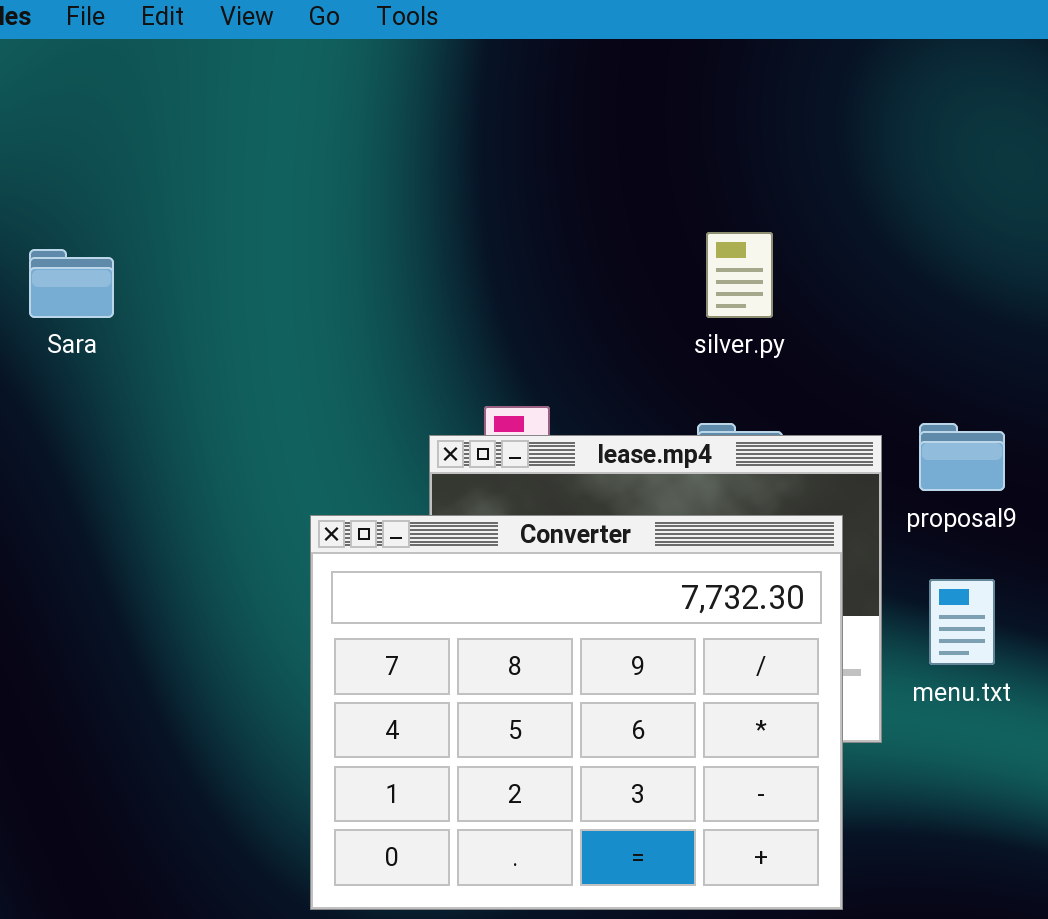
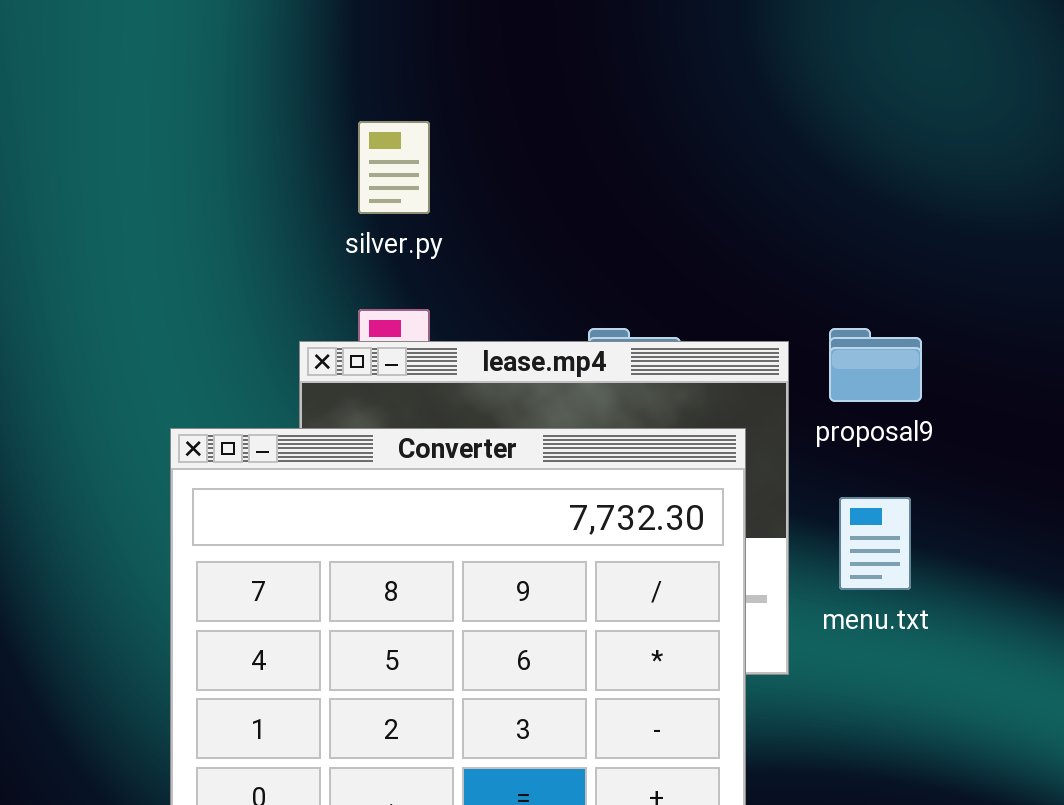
silver.py: [706,232,773,318] -> [358,121,430,214], moved

